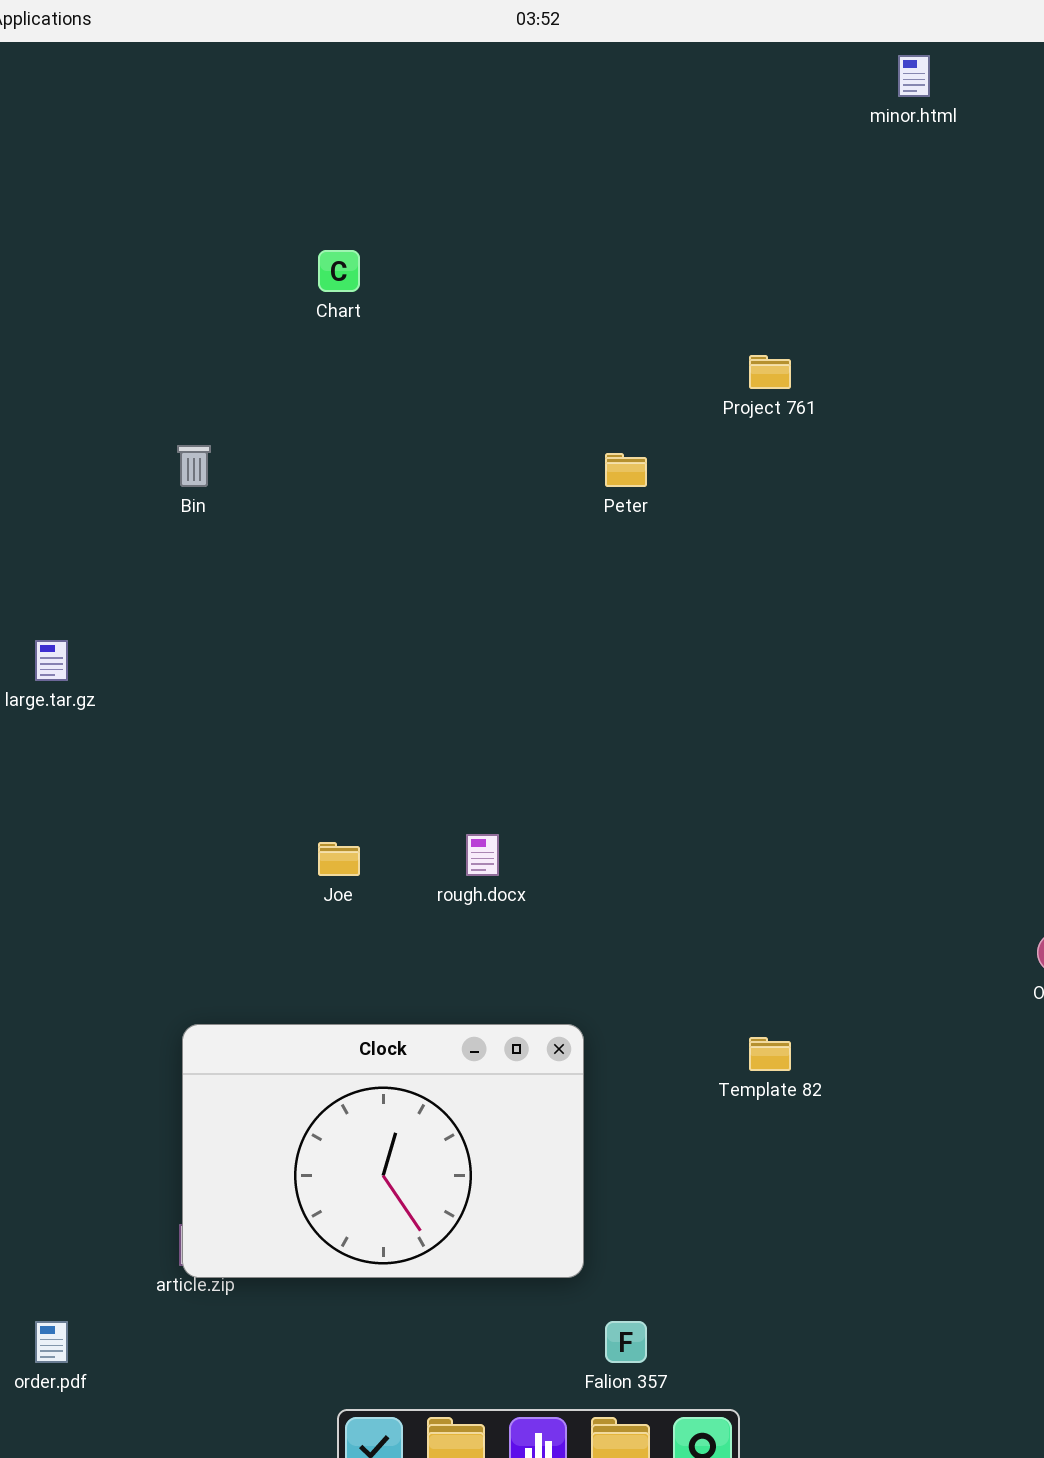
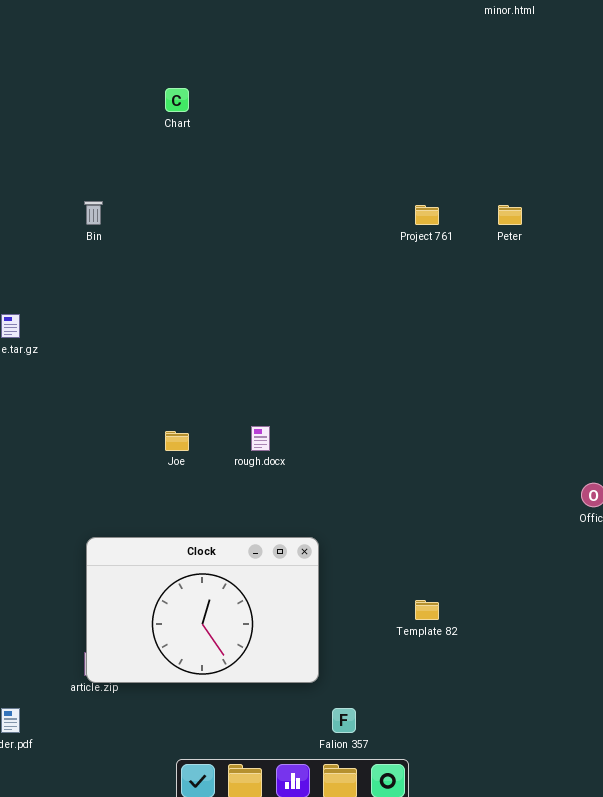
Project 761: [749,355,791,389] -> [415,205,439,225], moved
Peter: [605,453,647,487] -> [498,205,522,225], moved
Template 82: [749,1037,791,1071] -> [415,600,439,620], moved

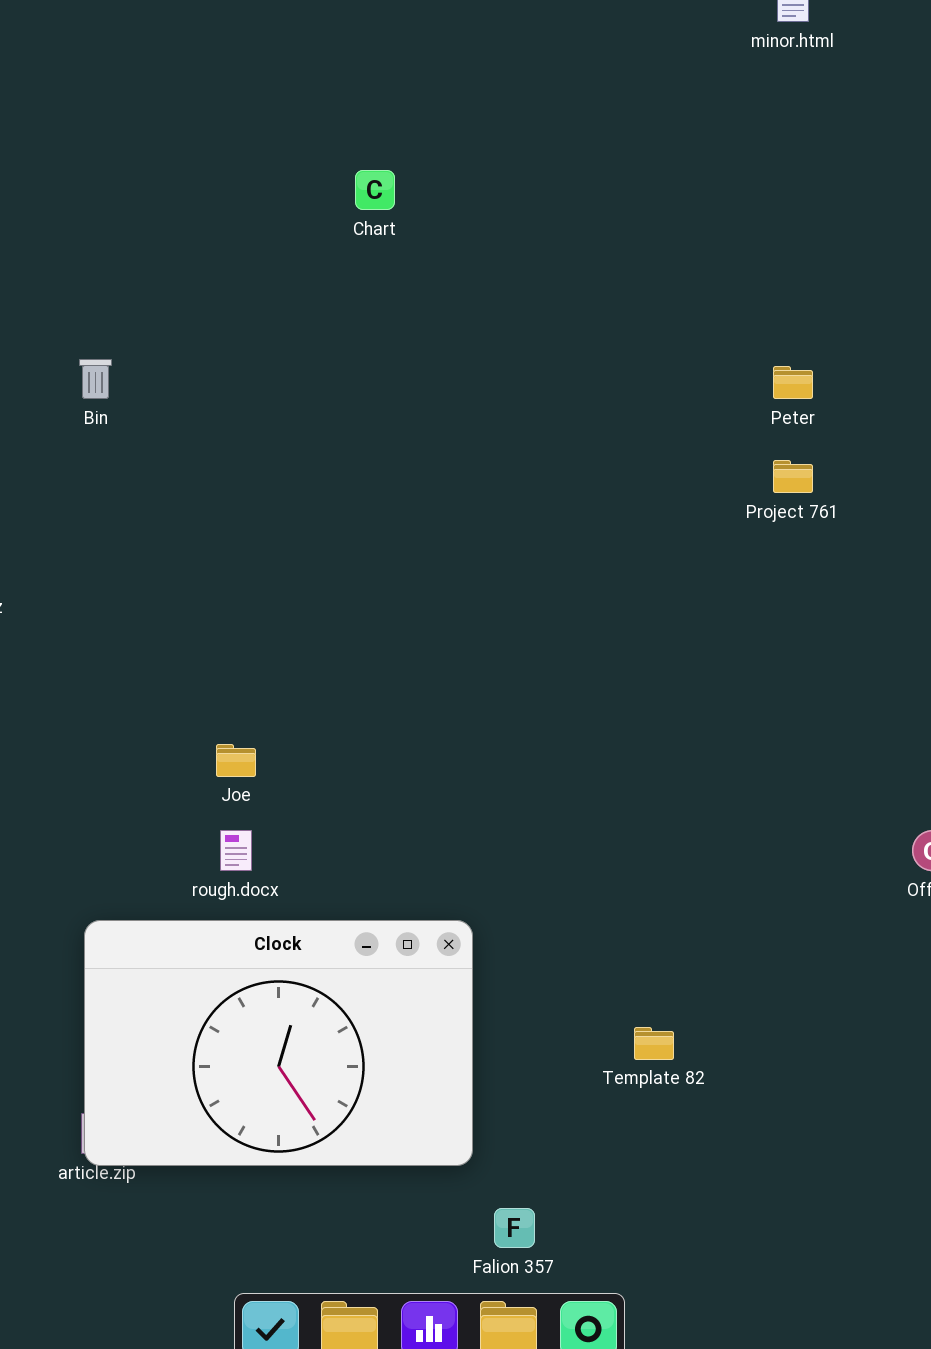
Chart: [165,88,189,112] -> [355,170,395,210], moved
Project 761: [415,205,439,225] -> [773,460,813,493], moved
rough.docx: [251,426,270,451] -> [220,830,252,871], moved

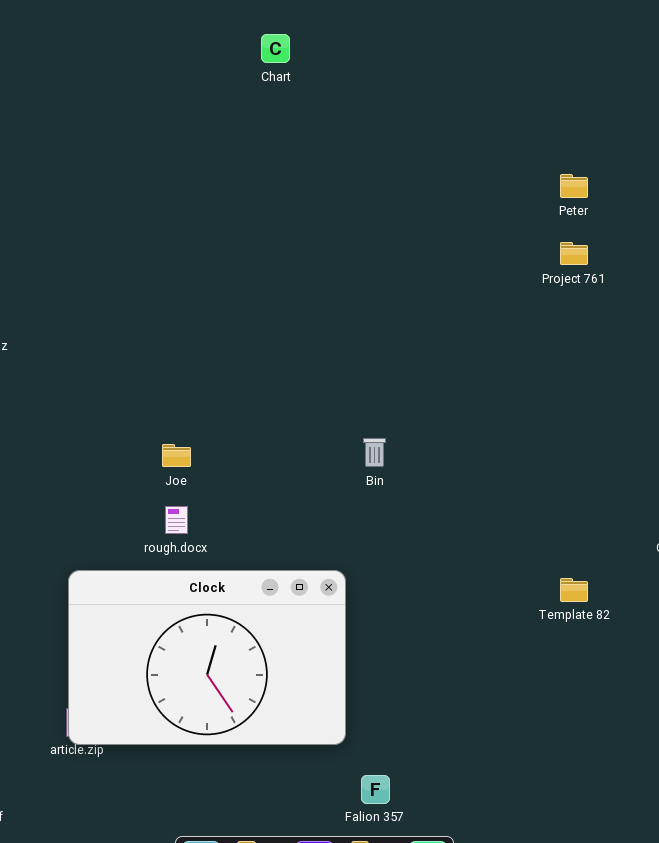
Bin: [79,359,112,399] -> [363,438,386,467], moved
Template 82: [634,1027,674,1060] -> [560,578,588,602], moved

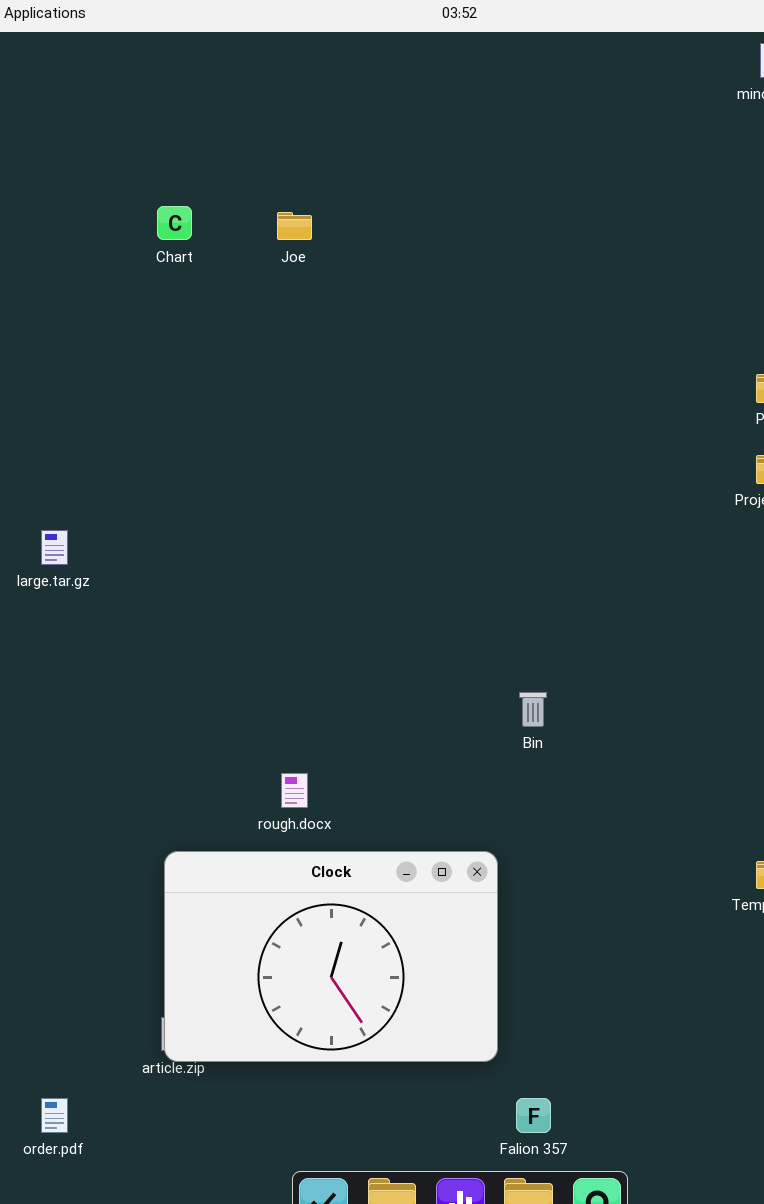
Chart: [261,34,290,63] -> [157,206,192,240], moved
Joe: [162,444,191,467] -> [277,212,312,240], moved

